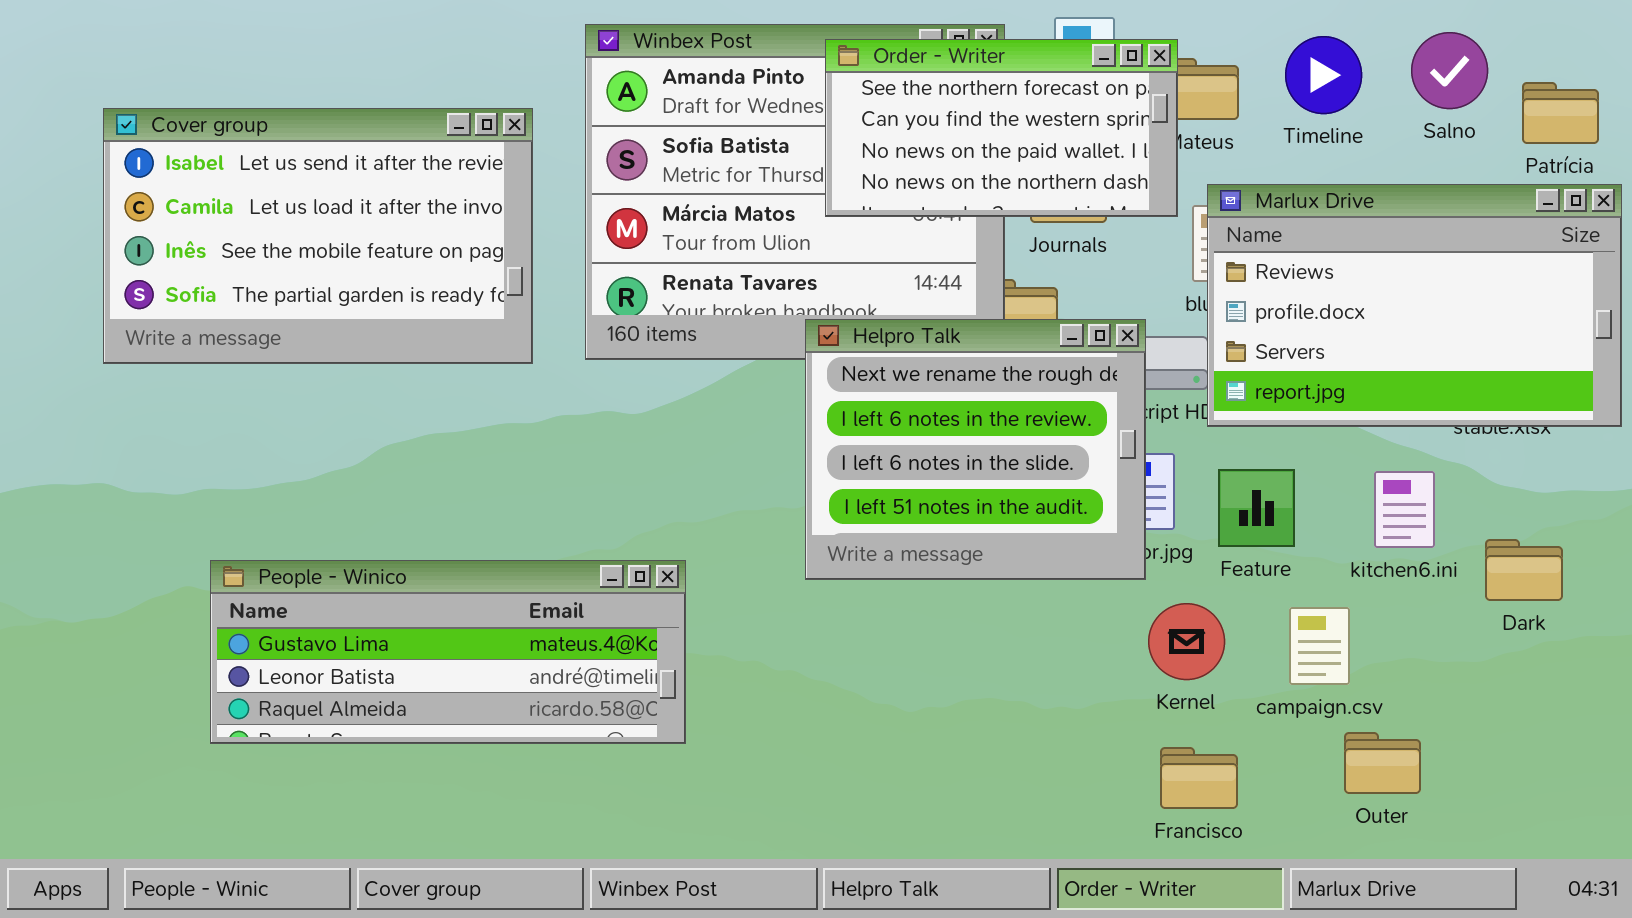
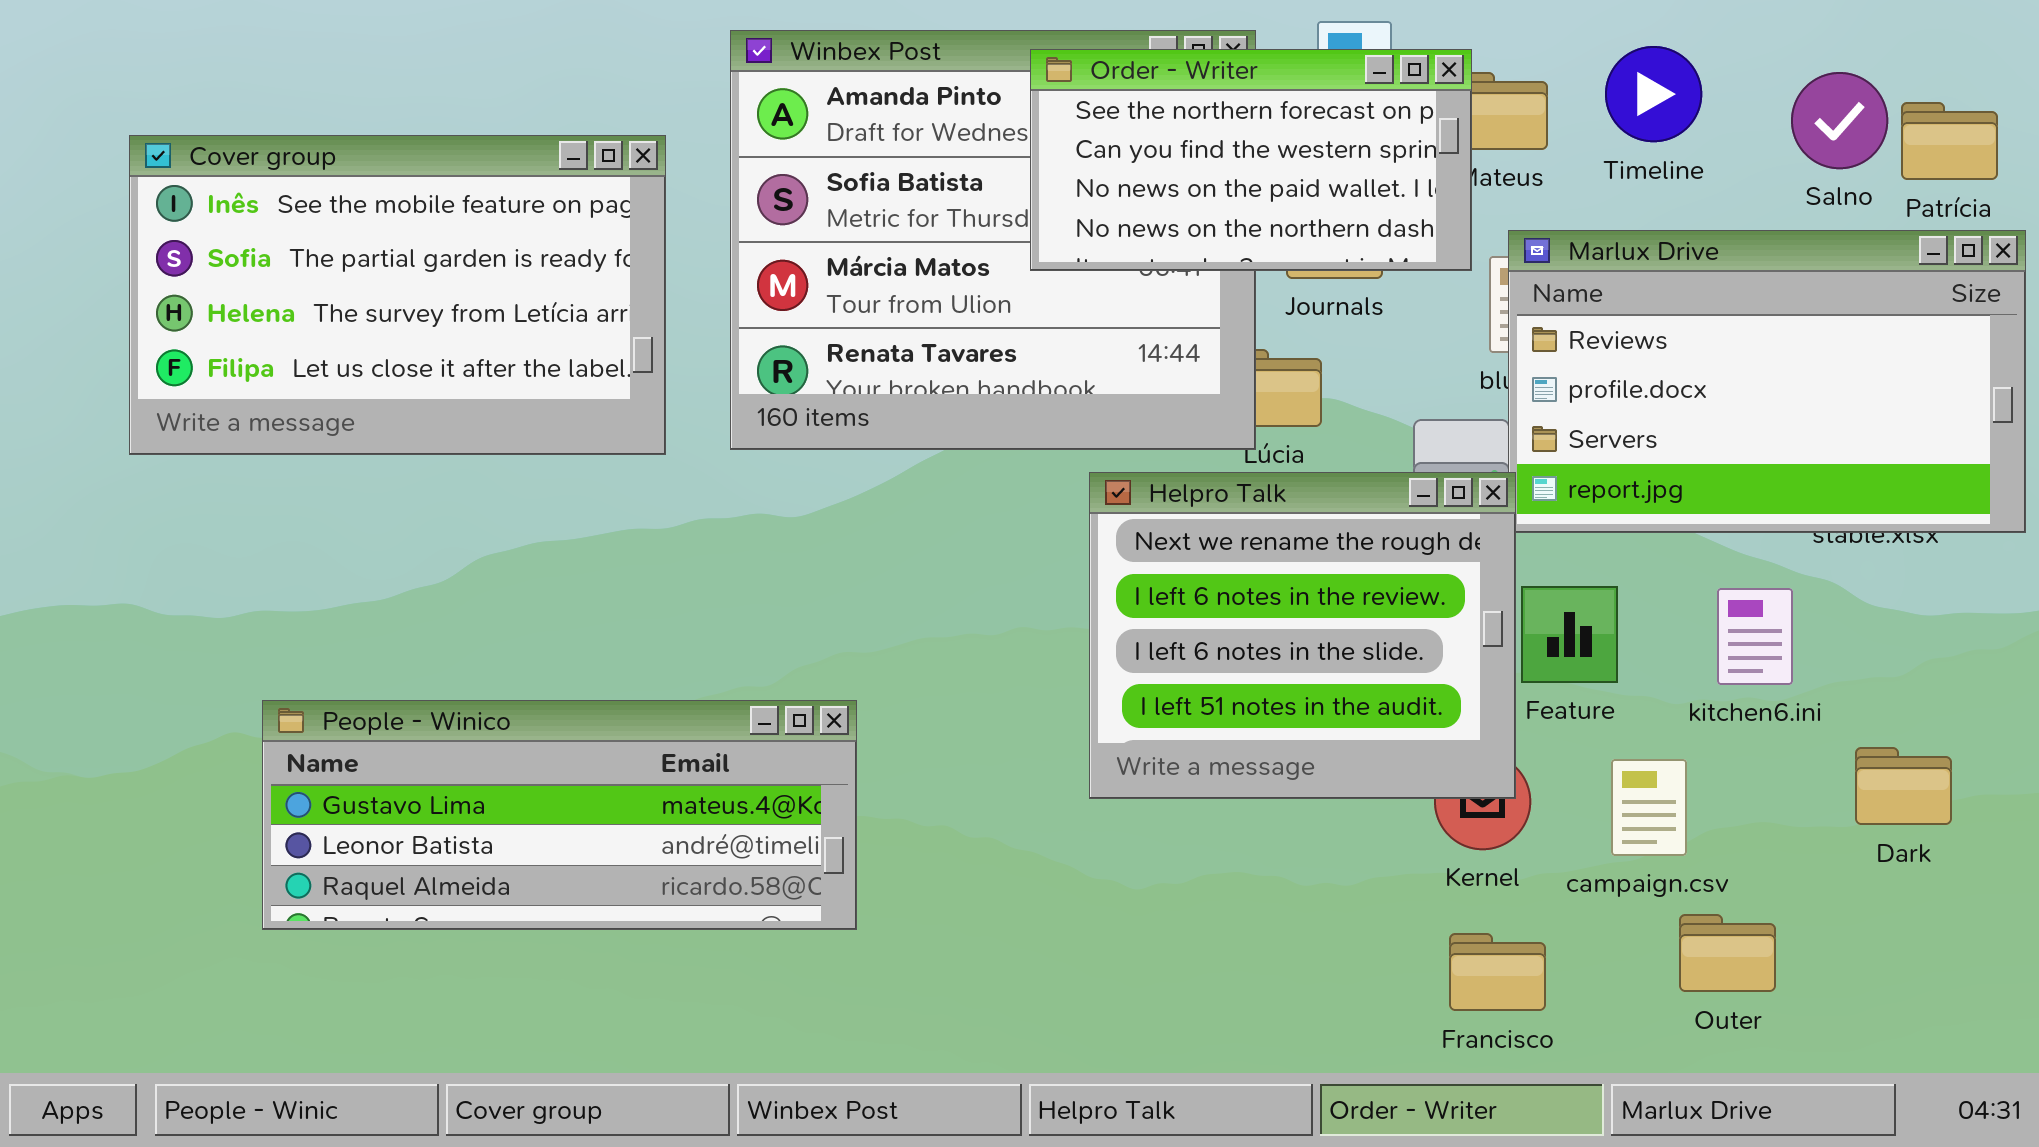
Salno: [1411,32,1488,109] -> [1791,72,1888,169], moved
Cover group: [103,108,533,364] -> [129,135,666,455], scrolled down 2 rows
Helpro Talk: [805,319,1146,580] -> [1089,472,1516,799], moved
Dark: [1485,539,1563,601] -> [1855,747,1952,825], moved

